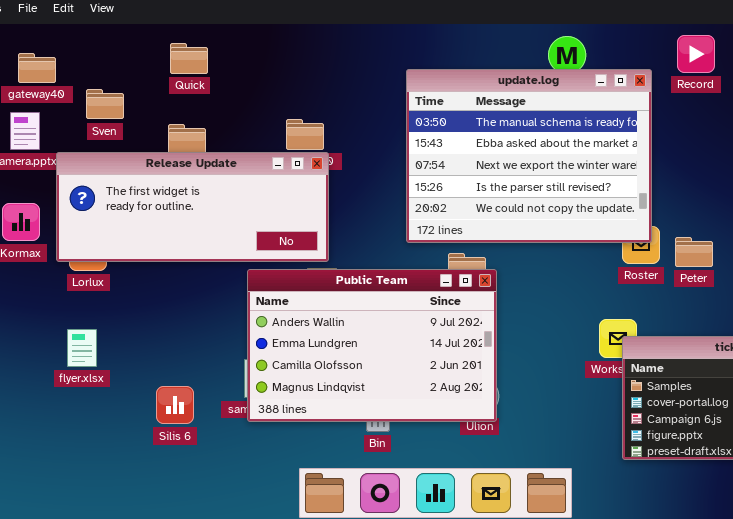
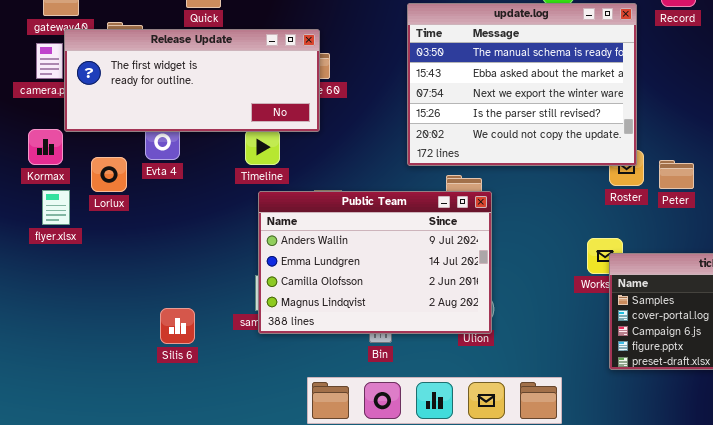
Release Update: [56,152,329,262] -> [64,29,320,132], moved
flyer.xlsx: [67,329,97,367] -> [42,190,70,225], moved
Silis 6: [156,386,194,424] -> [160,308,195,344], moved

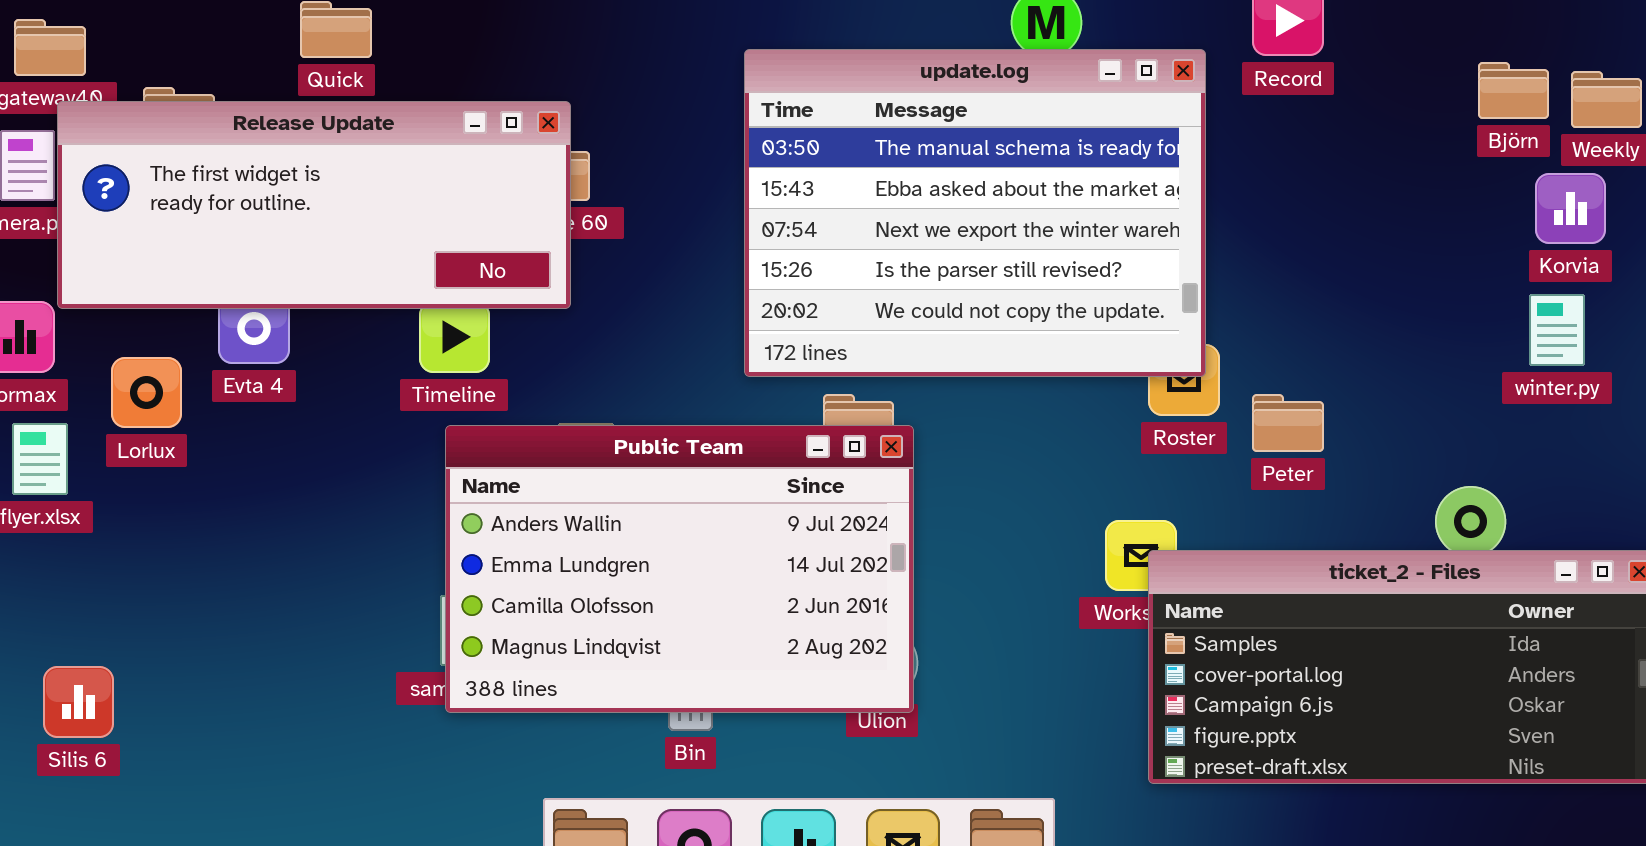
Peter: [659,160,694,189] -> [1252,394,1324,452], moved
Silis 6: [160,308,195,344] -> [43,666,114,738], moved

